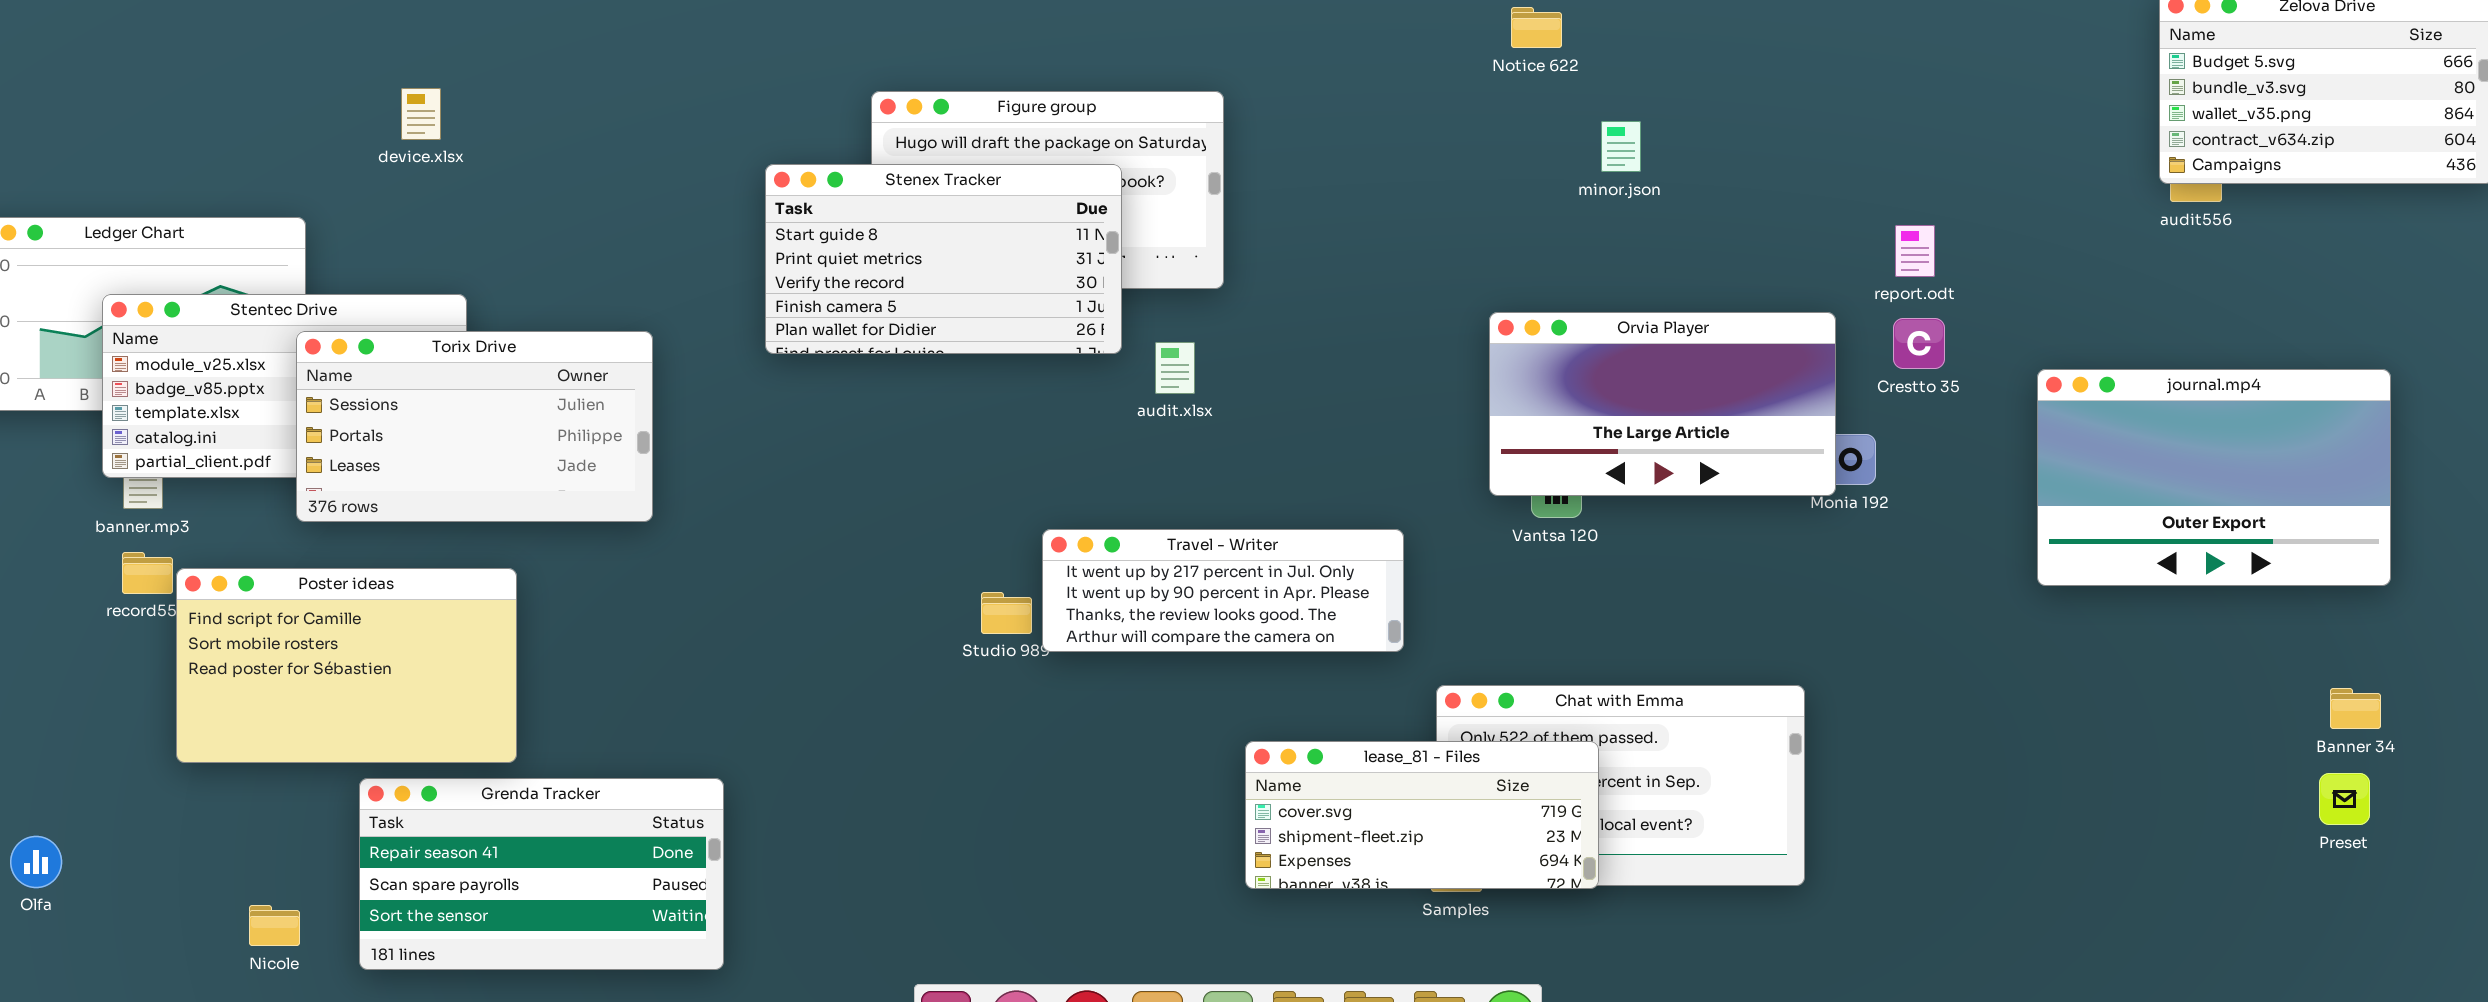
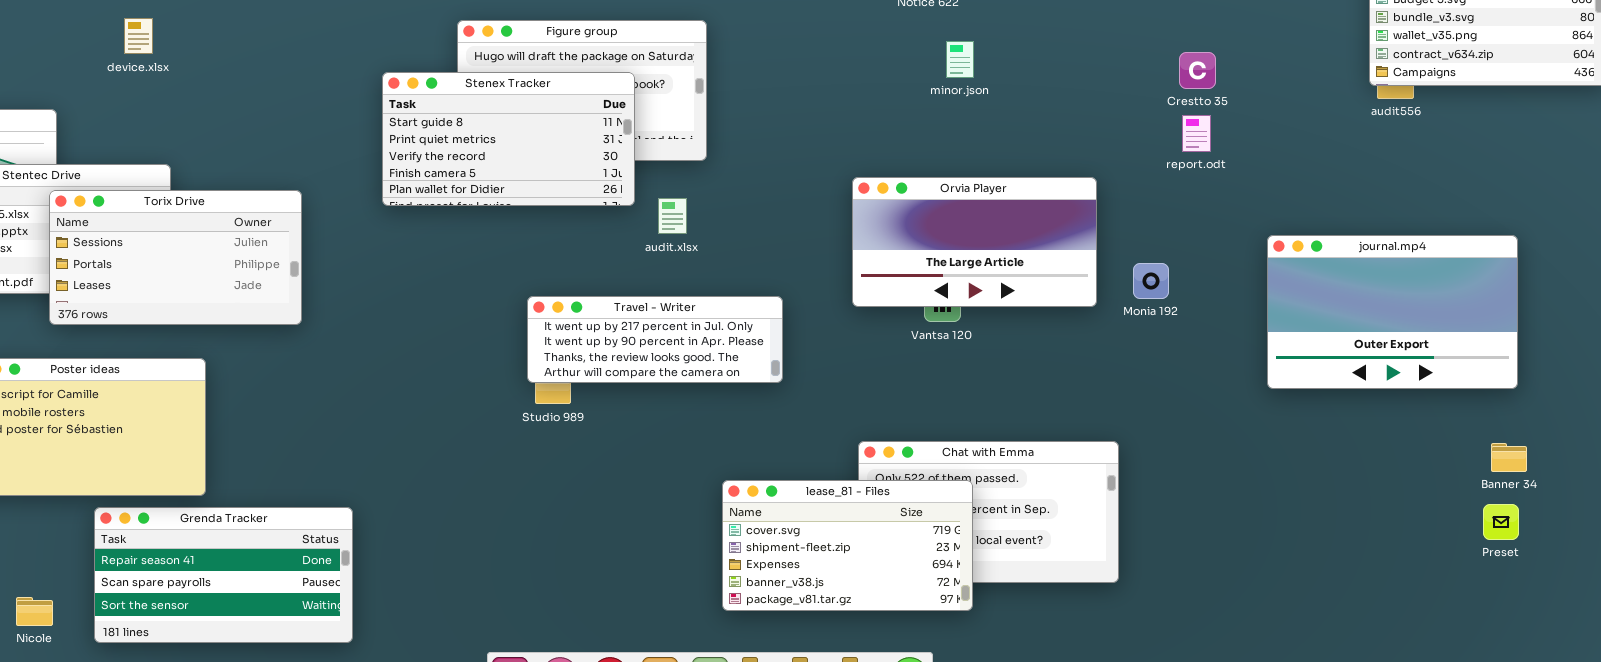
minor.json: [1601,121,1641,172] -> [946,41,974,78], moved
Orvia Player: [1489,312,1836,496] -> [852,177,1097,307], moved
Crestto 35: [1893,318,1945,369] -> [1179,52,1216,89], moved
journal.mp4: [2037,369,2391,586] -> [1267,235,1518,389], moved
Travel - Writer: [1042,529,1404,652] -> [527,296,783,383], moved
lease_81 - Files: [1245,741,1599,889] -> [722,480,973,611], resized

